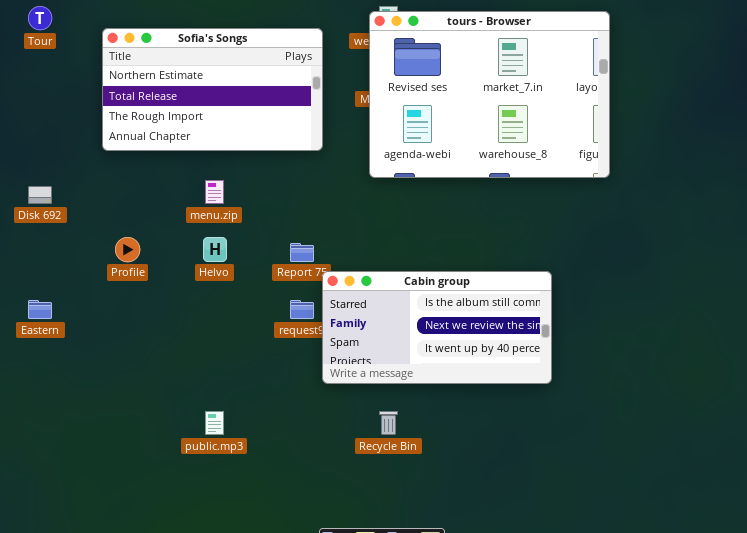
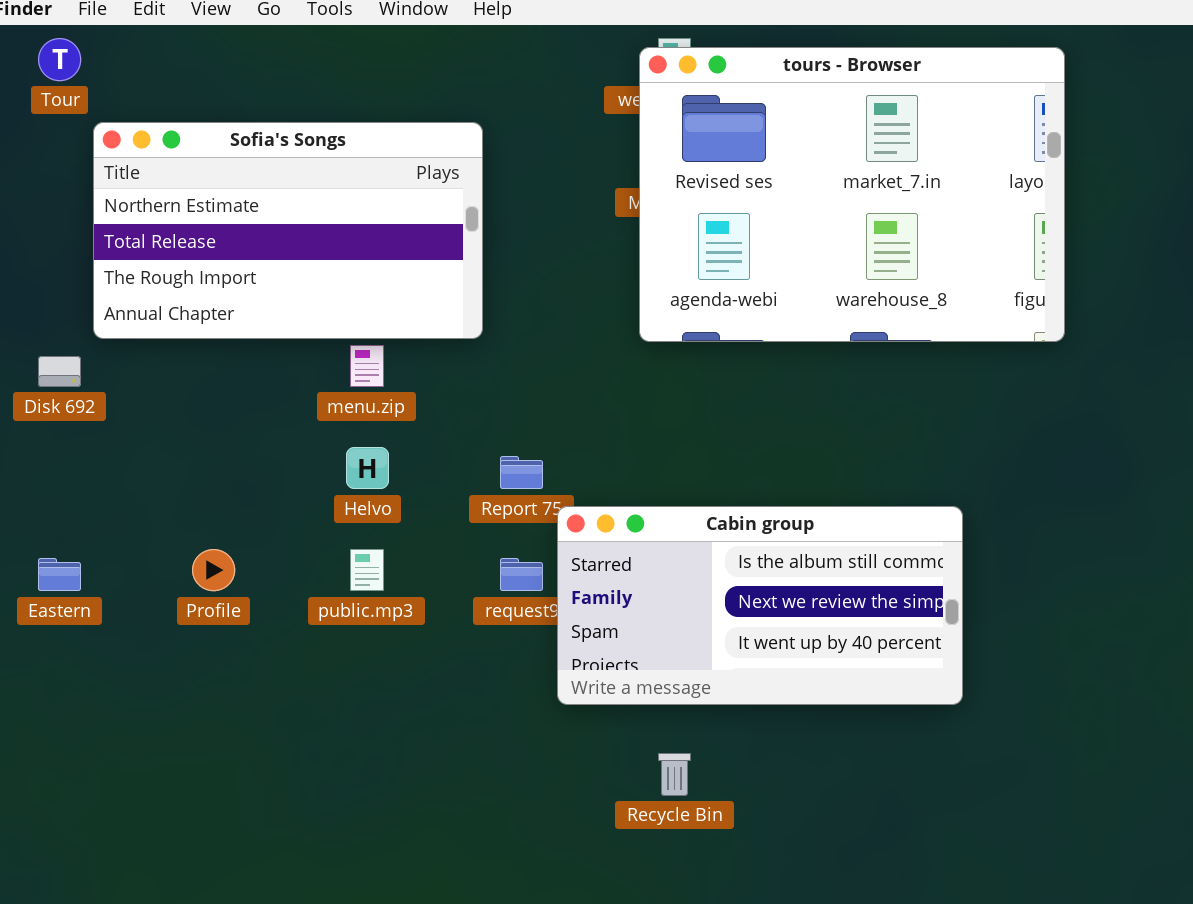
Sofia's Songs: [102,28,323,151] -> [93,122,483,339], moved
Profile: [115,237,140,262] -> [192,549,235,591], moved
public.mp3: [205,411,224,435] -> [350,549,384,591], moved

